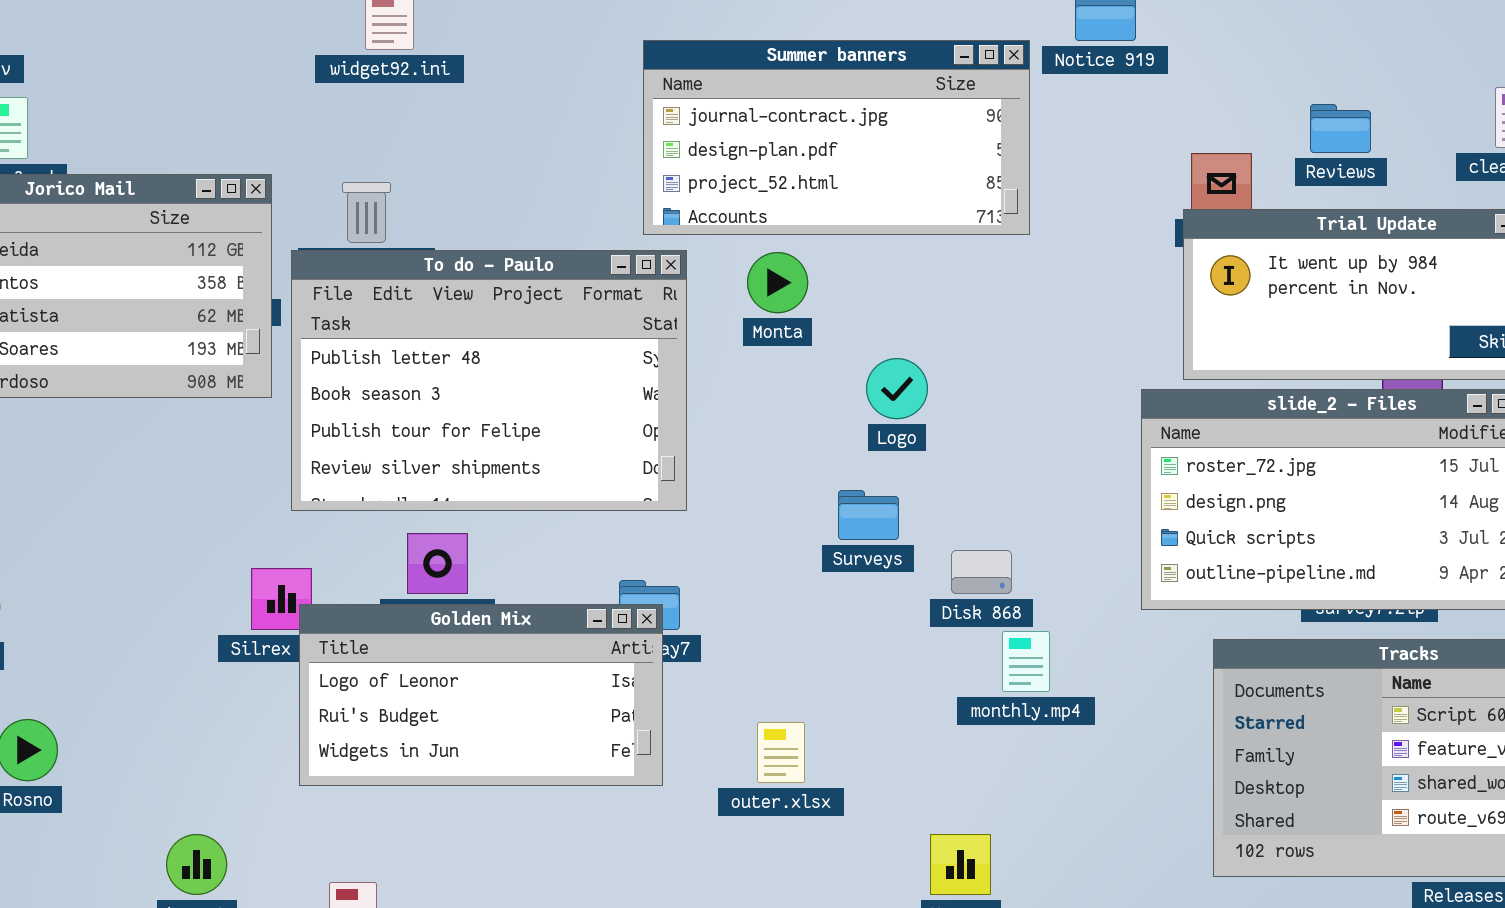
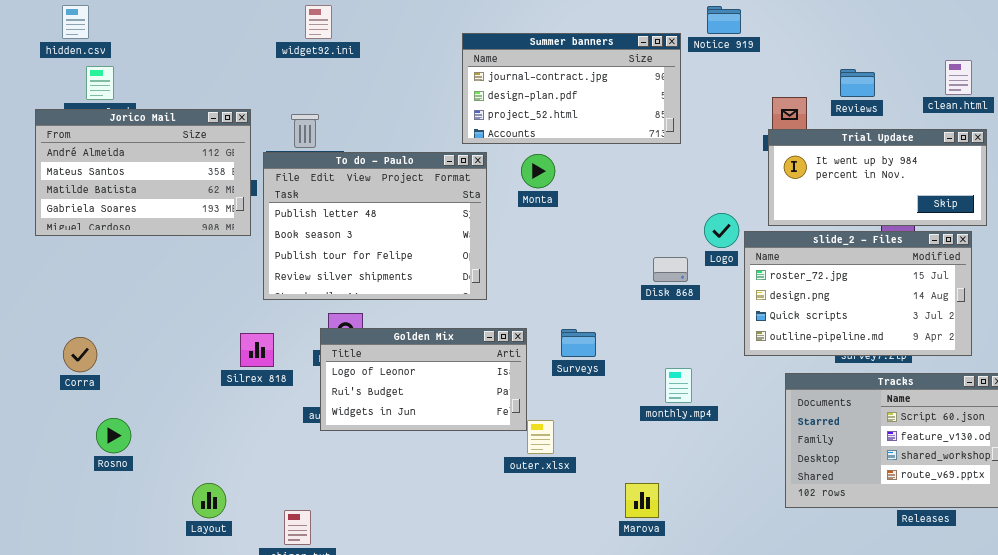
Logo: [866,358,928,419] -> [704,213,739,248], moved
Surveys: [838,490,899,540] -> [561,329,596,357], moved
Disk 868: [951,550,1012,594] -> [653,257,688,282], moved
Golden Mix: [299,604,663,786] -> [320,328,527,431], moved

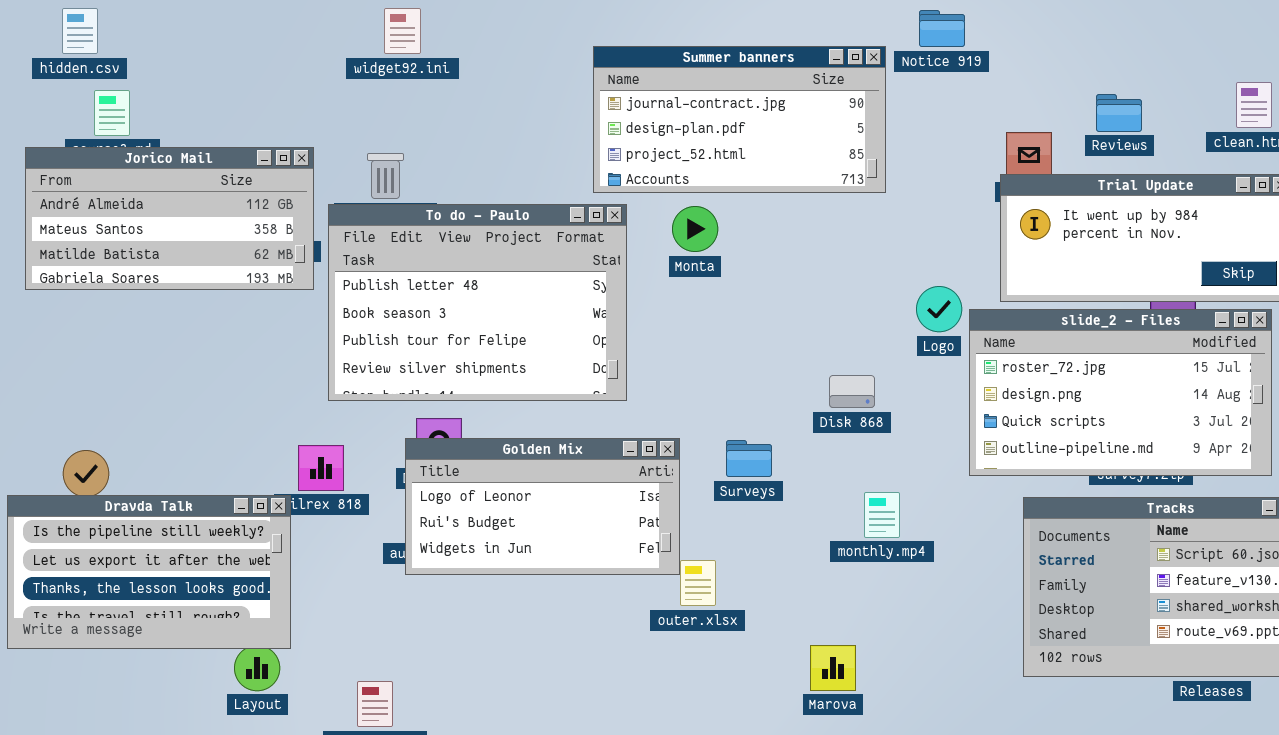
Jorico Mail: [35,109,251,236] -> [25,147,314,290], resized
Disk 868: [653,257,688,282] -> [829,375,875,408], moved
Dravda Talk: none -> [7,495,291,649], opened

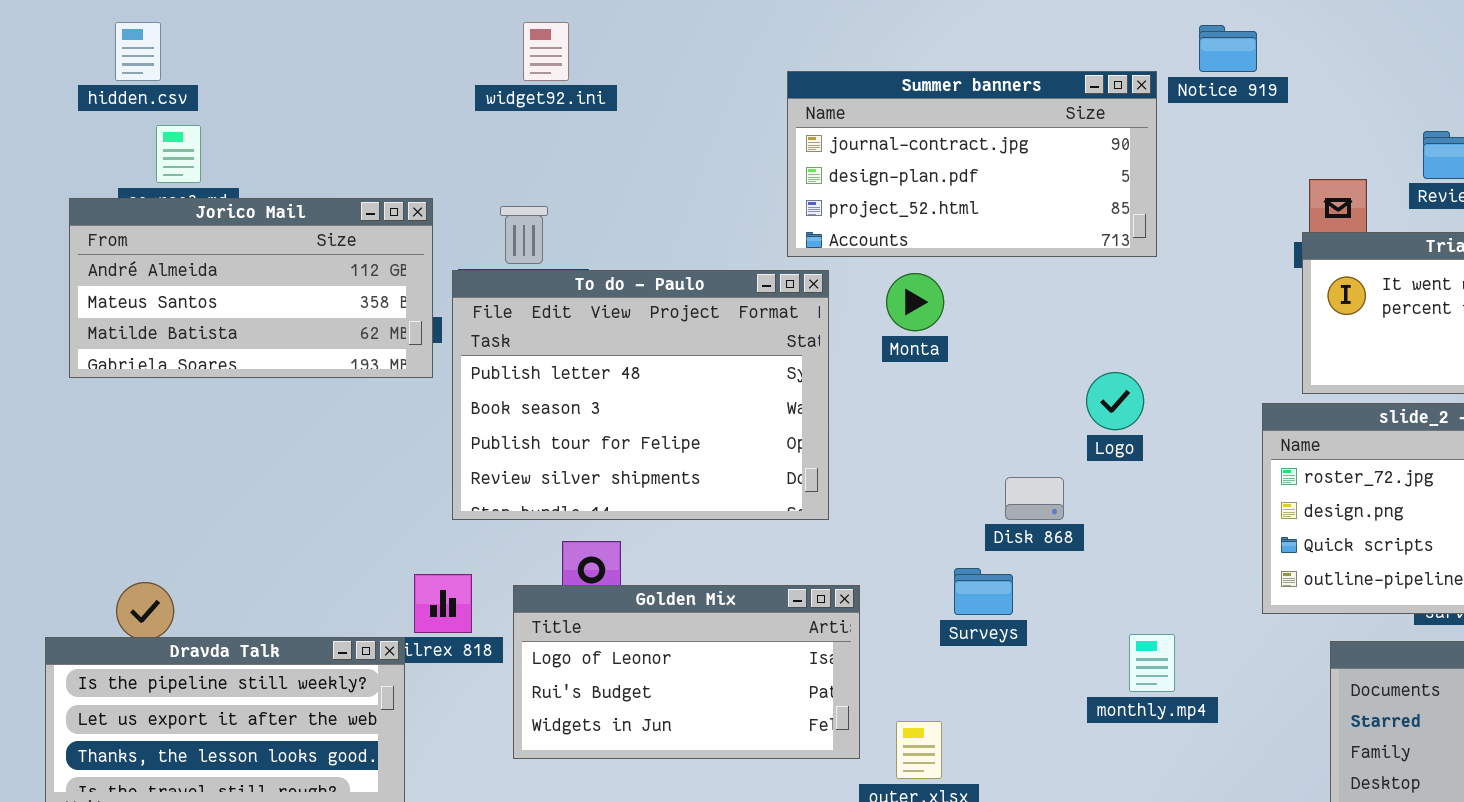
Logo: [916,286,962,332] -> [1086,372,1144,430], moved
Disk 868: [829,375,875,408] -> [1005,477,1064,520], moved
Golden Mix: [405,438,680,575] -> [513,585,860,759], moved

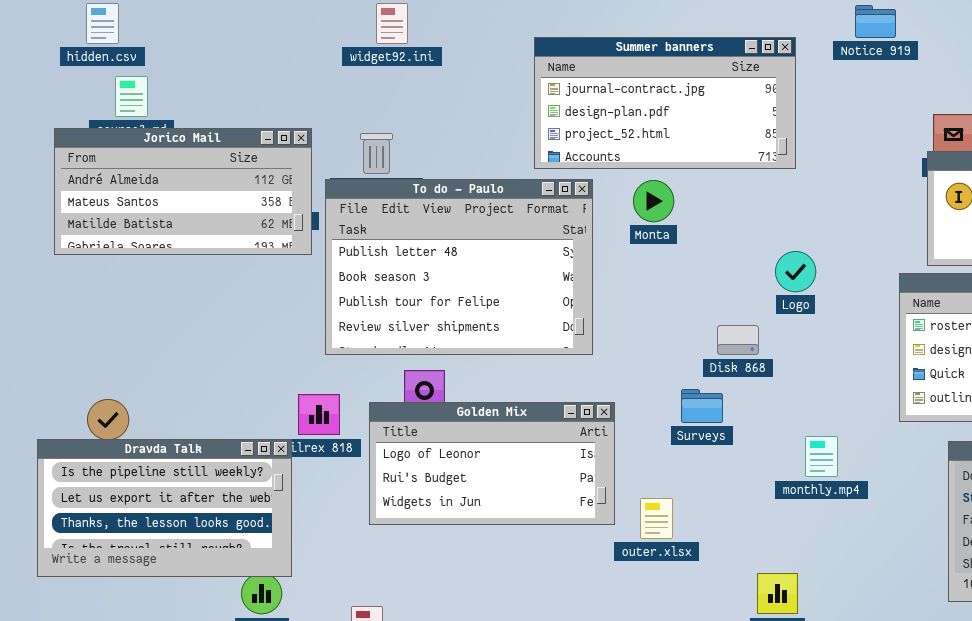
Summer banners: [787,71,1157,257] -> [534,37,796,169], moved

